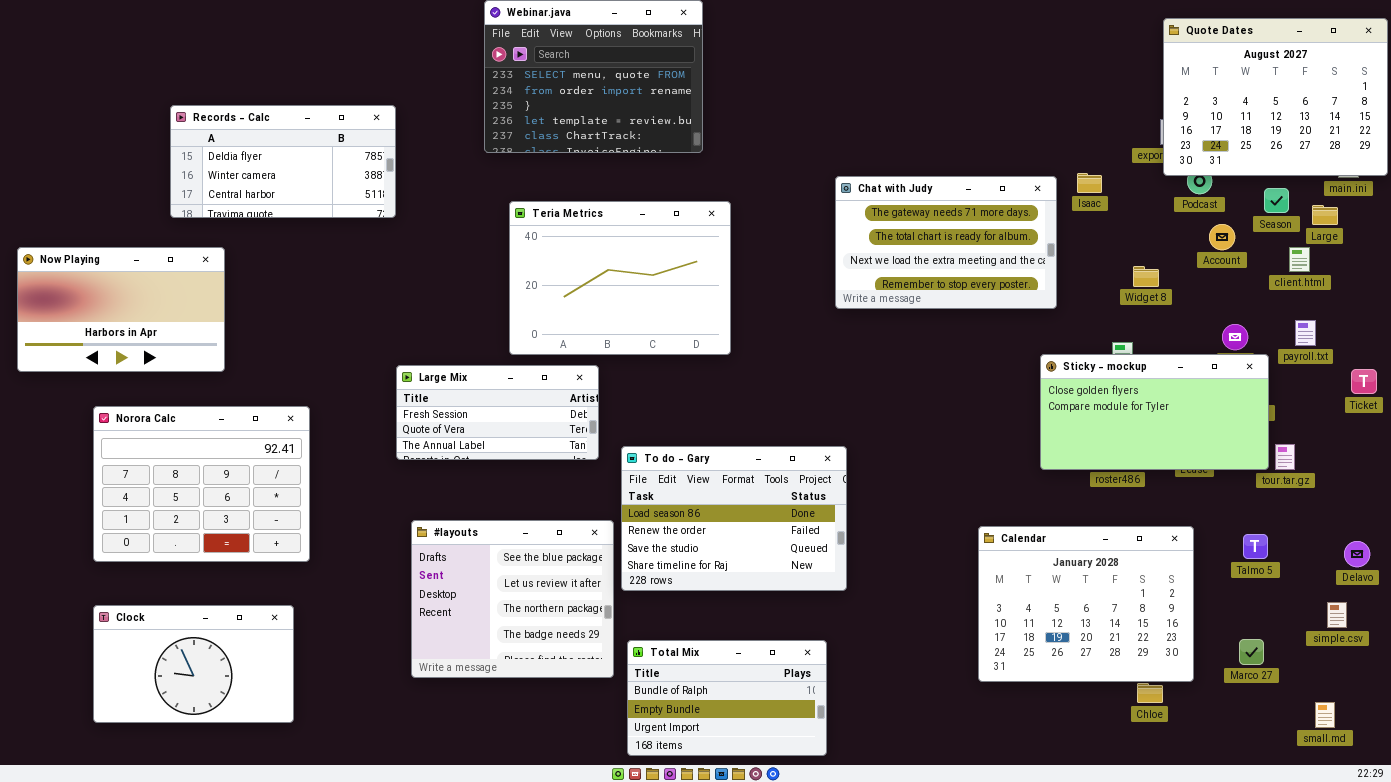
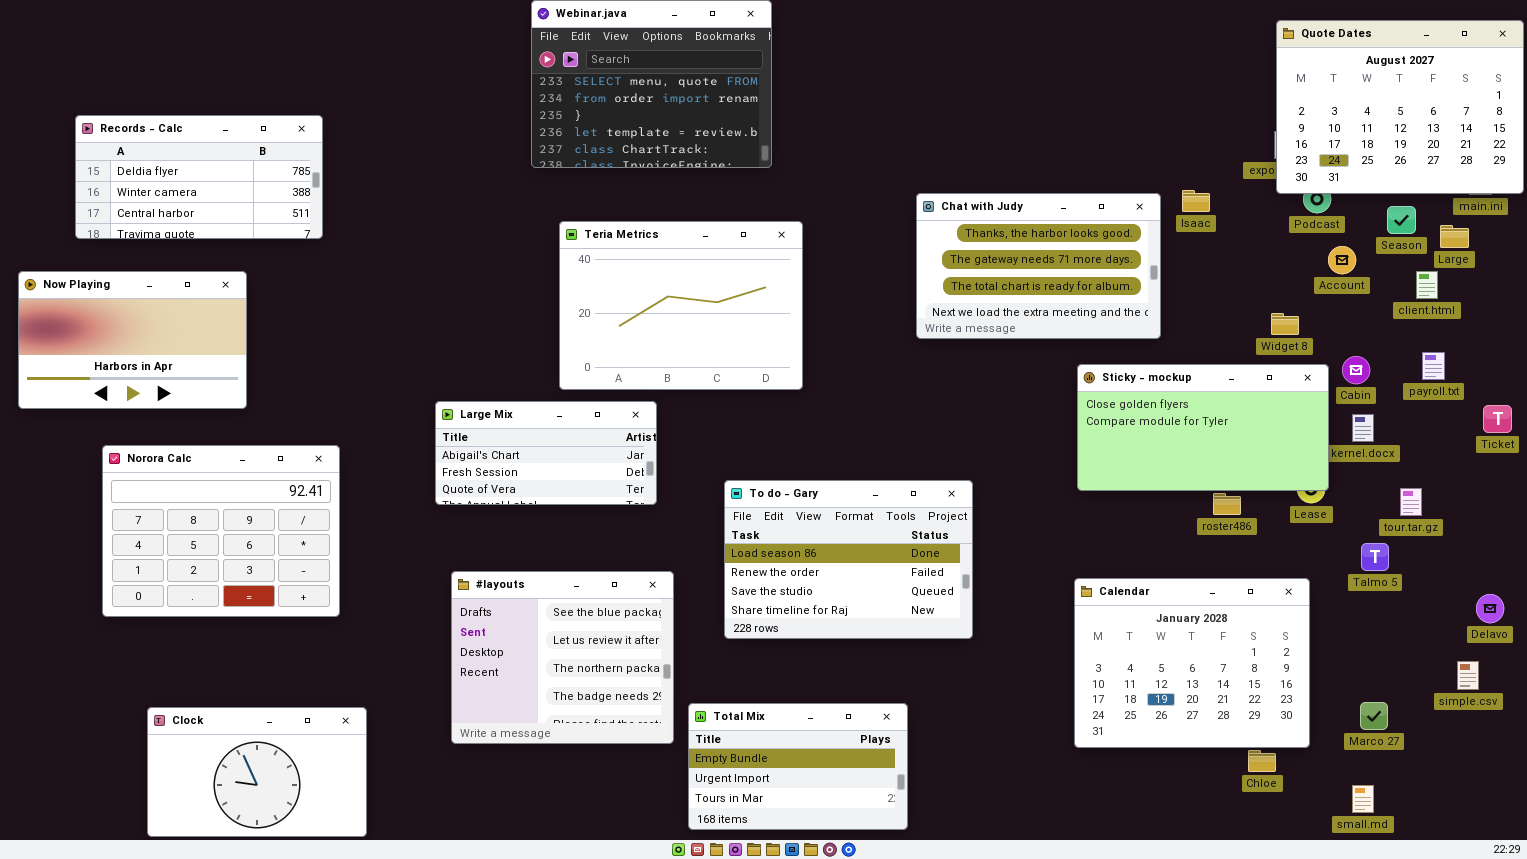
Records - Calc: [170,105,396,218] -> [75,115,323,239], moved
Chat with Judy: [835,176,1057,309] -> [916,193,1161,339], scrolled up 1 row
Widget 8: [1133,266,1159,287] -> [1271,313,1299,335], moved
Sticky - mockup: [1040,354,1269,470] -> [1077,364,1329,491], moved
Large Mix: [396,365,599,460] -> [435,401,657,505], scrolled up 1 row
To do - Gary: [621,446,847,591] -> [724,480,973,639], moved
Talmo 5: [1243,534,1268,559] -> [1361,543,1389,571], moved
Clock: [93,605,294,723] -> [147,707,367,837], moved
Total Mix: [627,640,827,756] -> [688,703,908,830], scrolled down 1 row
small.md: [1315,702,1335,728] -> [1352,785,1374,813], moved

